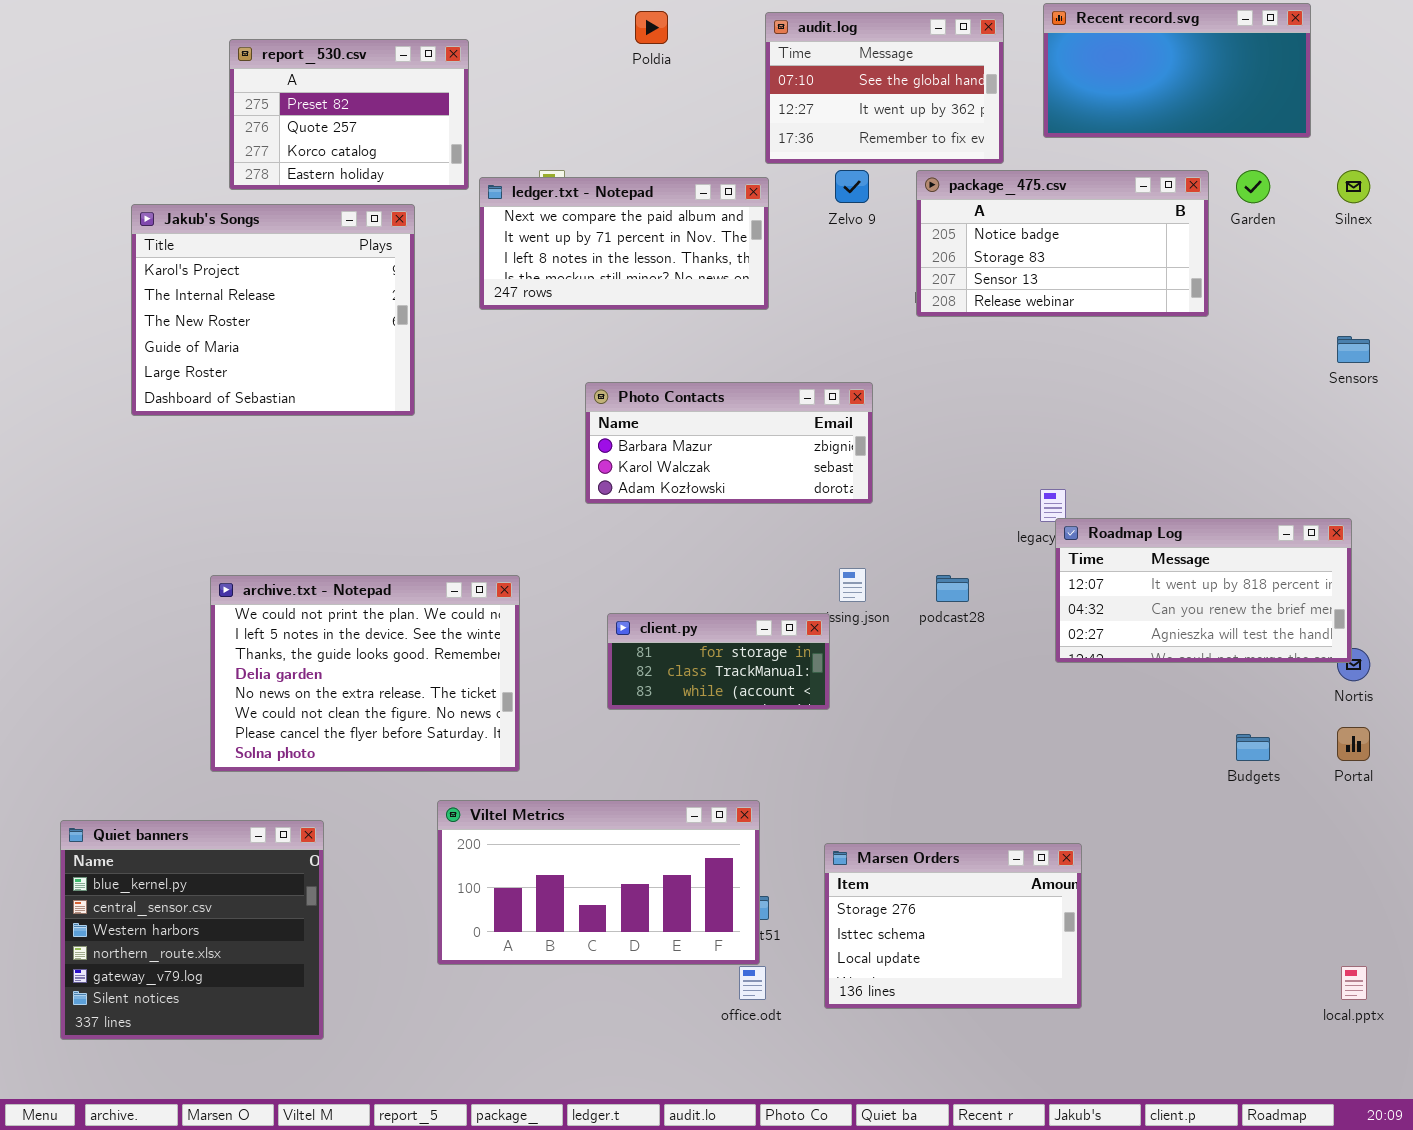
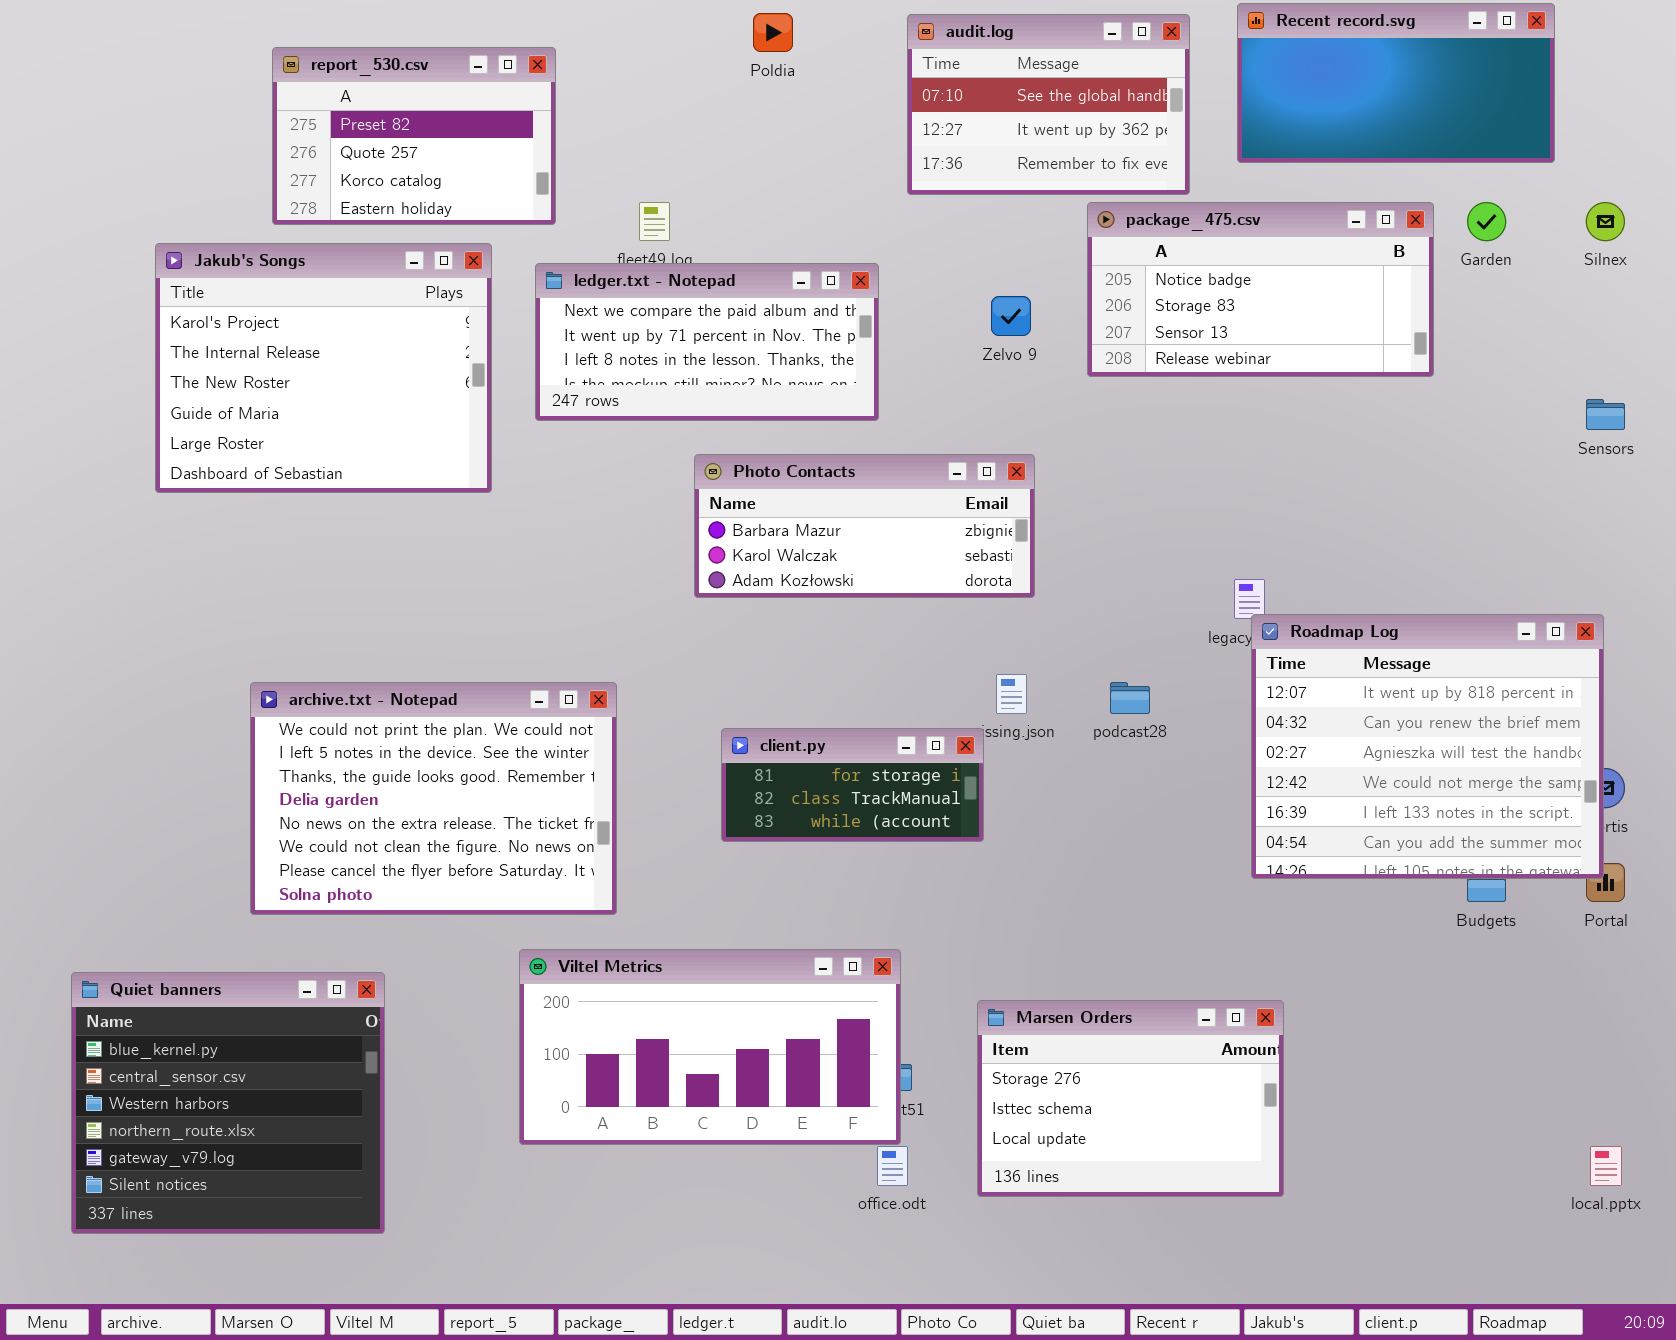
Zelvo 9: [835,170,869,203] -> [991,296,1031,336], moved
ledger.txt - Notepad: [479,177,769,310] -> [535,263,879,421], moved
Roadmap Log: [1055,518,1352,663] -> [1251,614,1604,879], resized

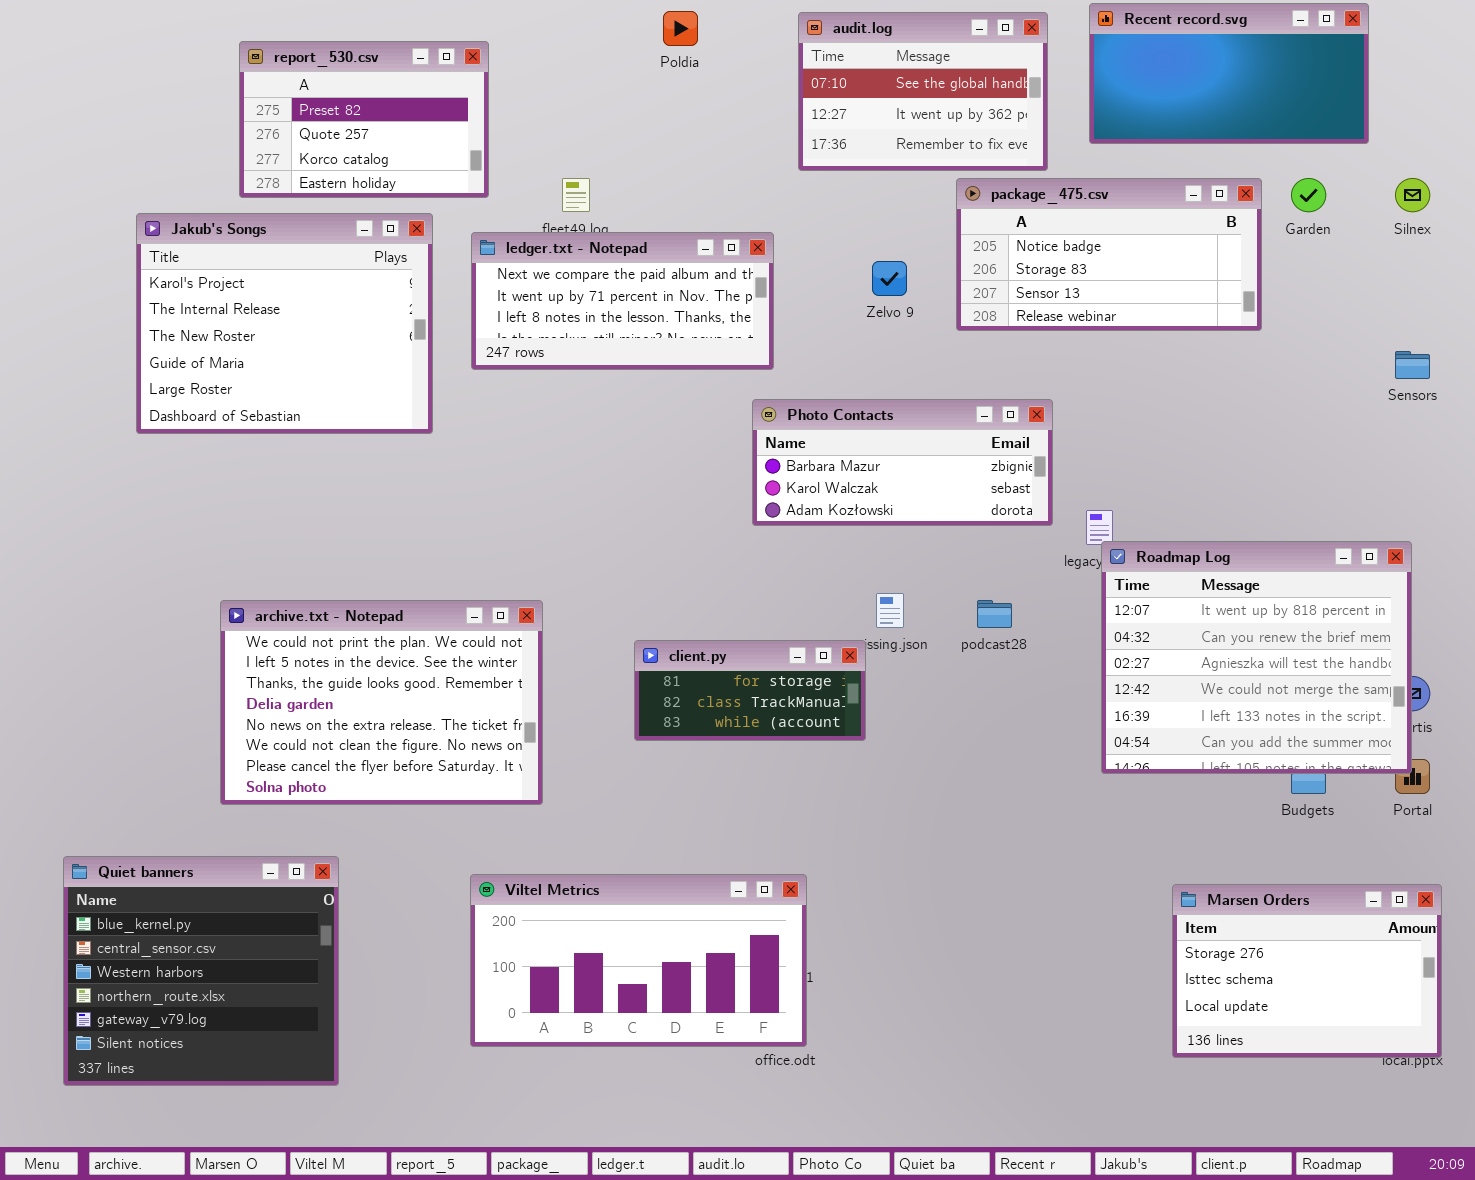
Photo Contacts: [694,454,1035,598] -> [752,399,1053,526], moved
Viltel Metrics: [519,949,901,1145] -> [470,874,807,1047], moved
Marsen Orders: [977,1000,1284,1197] -> [1172,884,1442,1058], moved

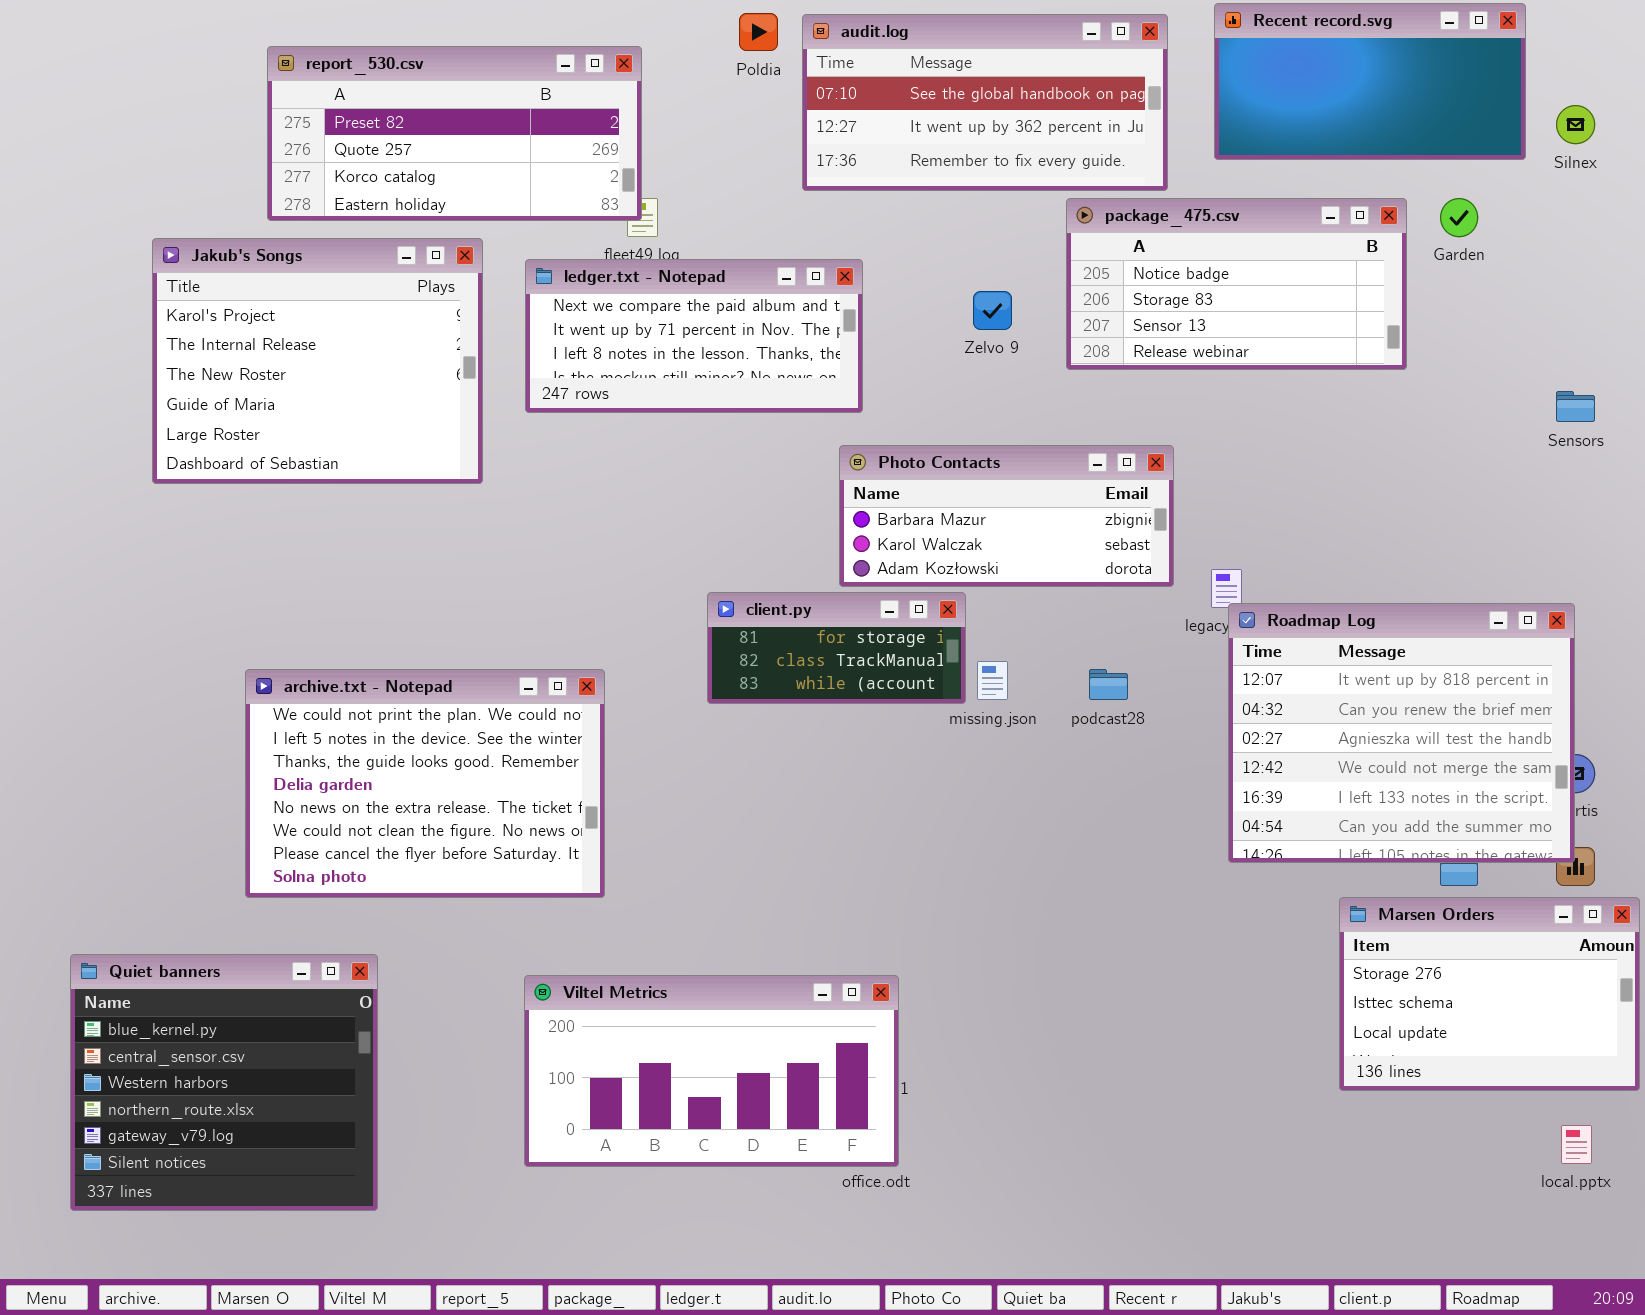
audit.log: [798,12,1048,171] -> [802,14,1168,191], resized
report_530.csv: [239,41,489,198] -> [267,46,642,221], resized
Silnex: [1395,178,1430,212] -> [1556,105,1595,144], moved
client.py: [634,640,866,741] -> [707,592,966,704], moved
Marsen Orders: [1172,884,1442,1058] -> [1339,897,1640,1091], moved

